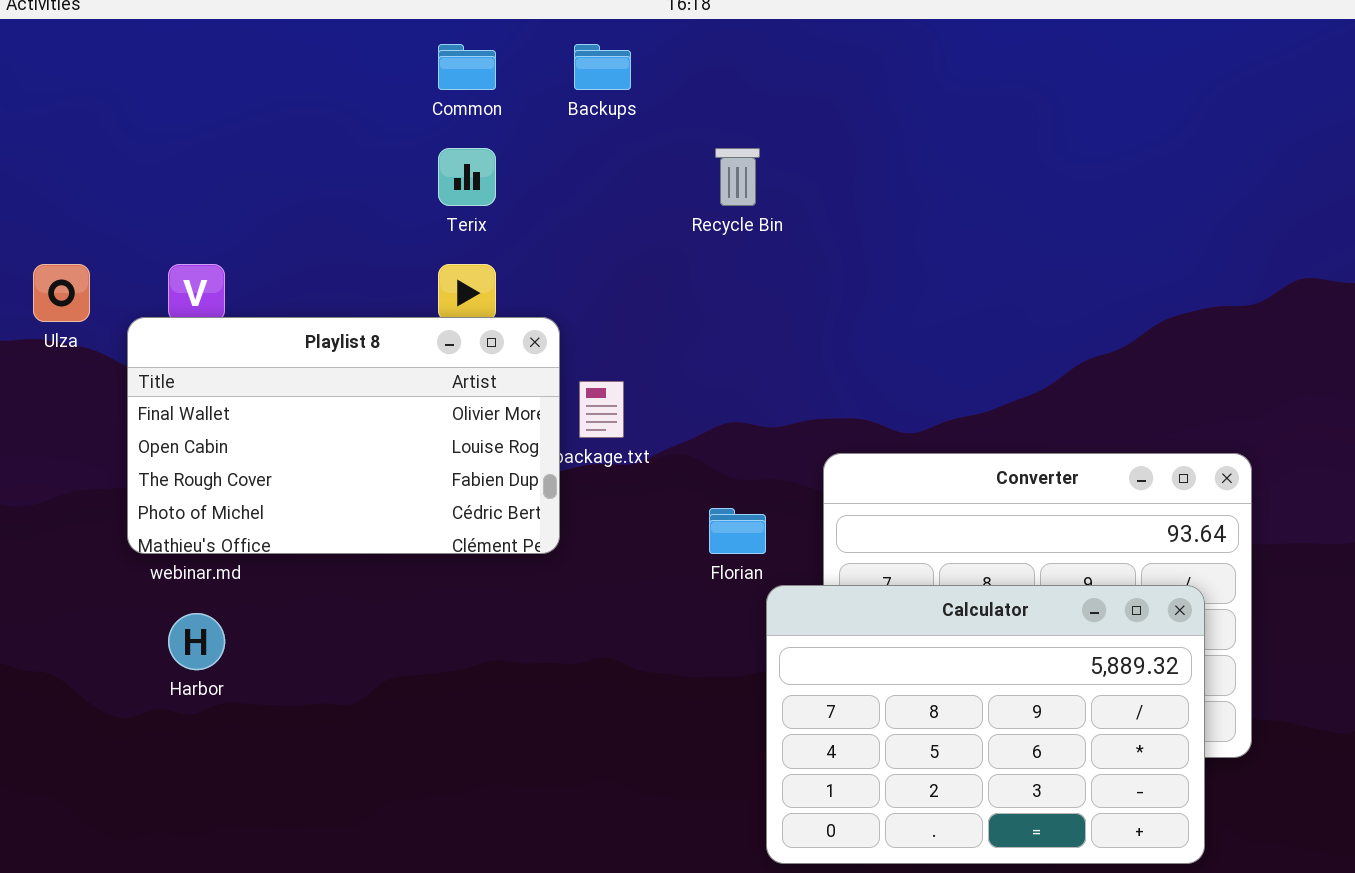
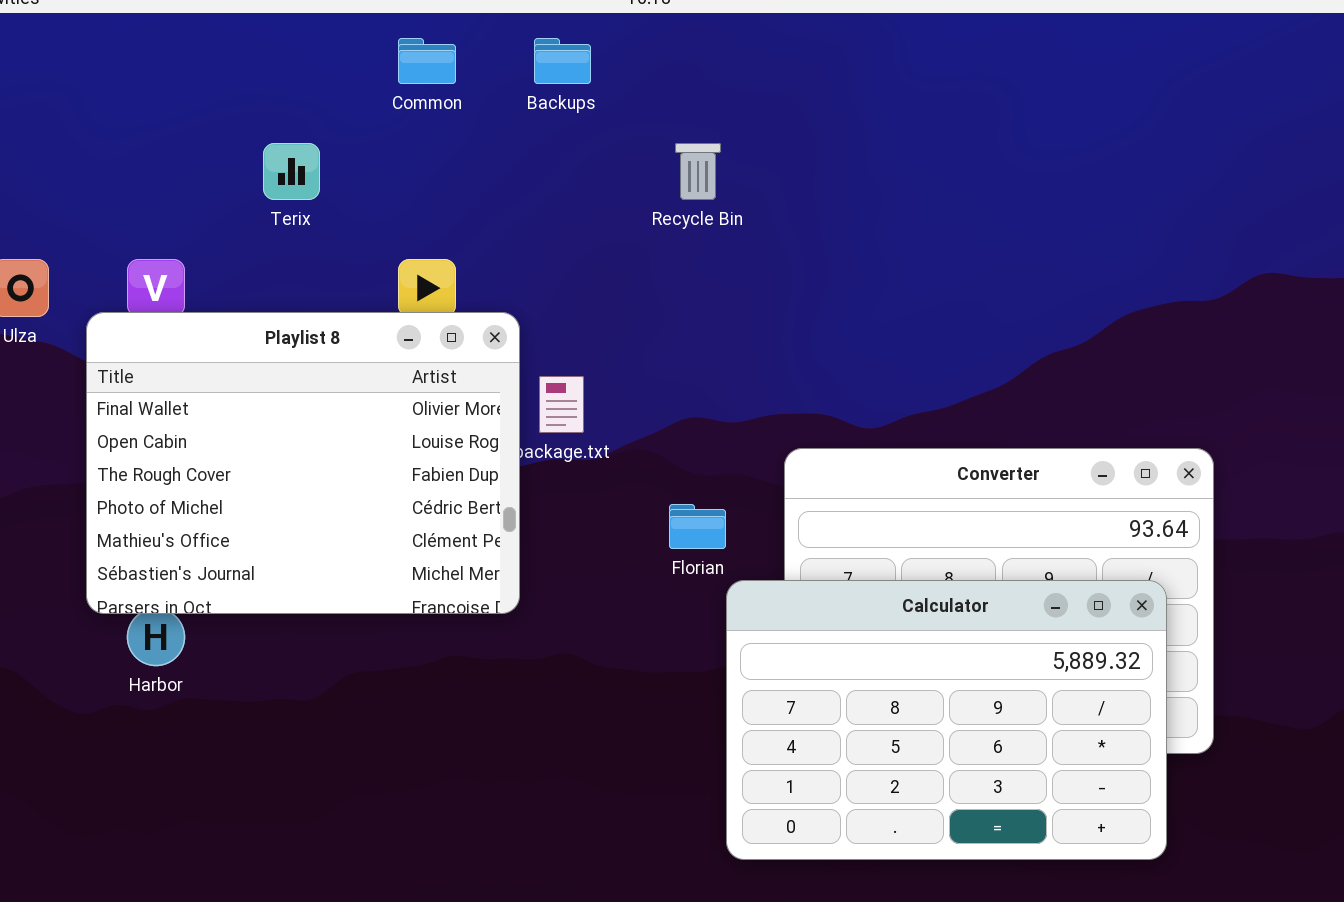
Terix: [438,148,496,206] -> [263,143,320,200], moved
Playlist 8: [127,317,560,554] -> [86,312,520,614], resized

